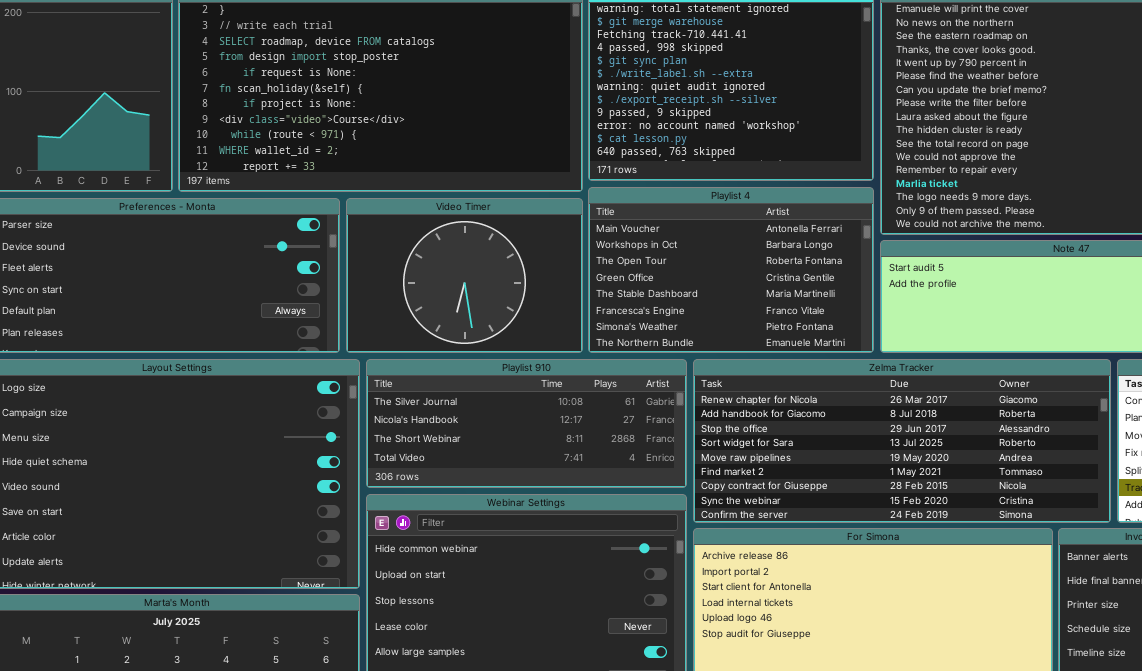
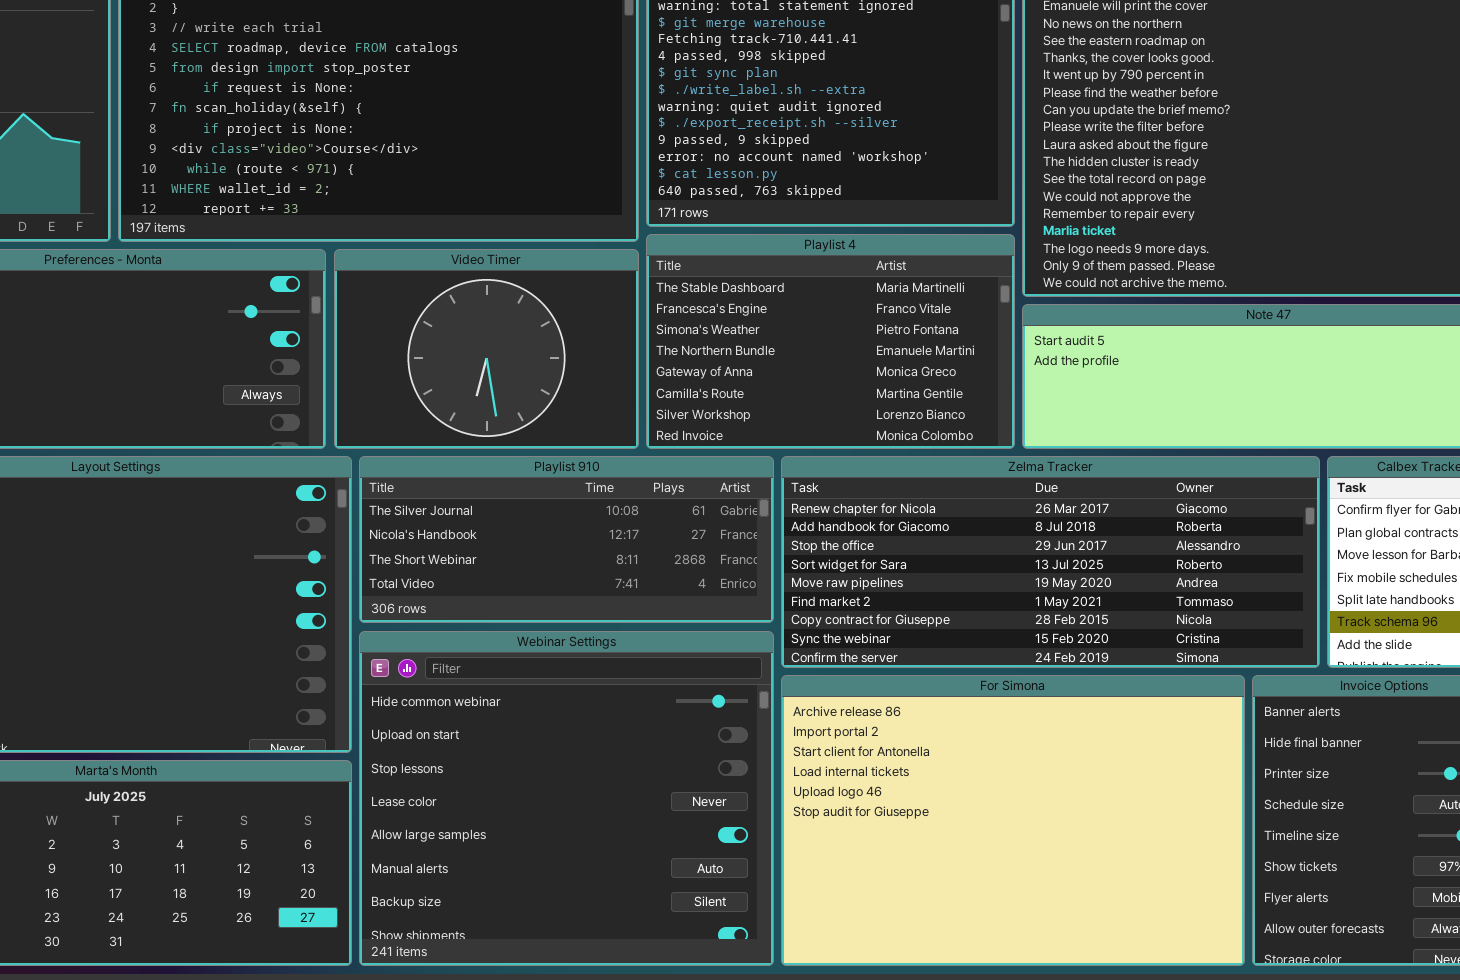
Playlist 4: [588,187,874,353] -> [646,234,1015,449], scrolled down 4 rows

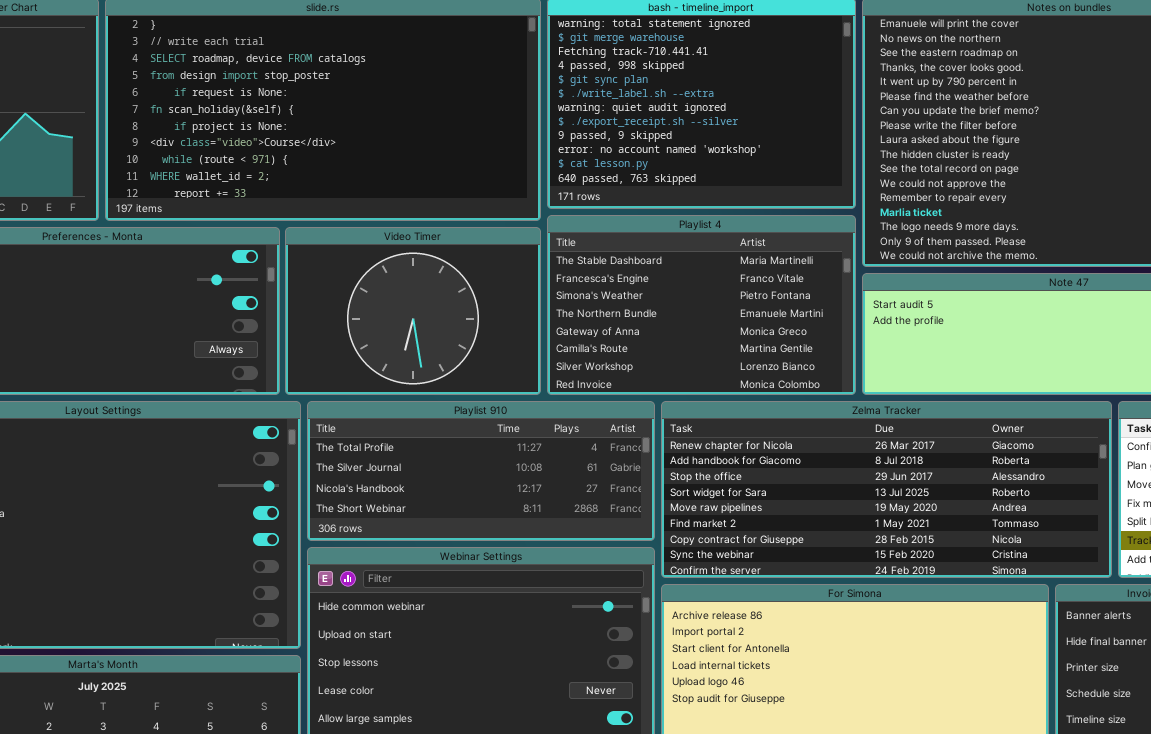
Playlist 910: [359,456,774,623] -> [307,401,655,541], scrolled up 1 row

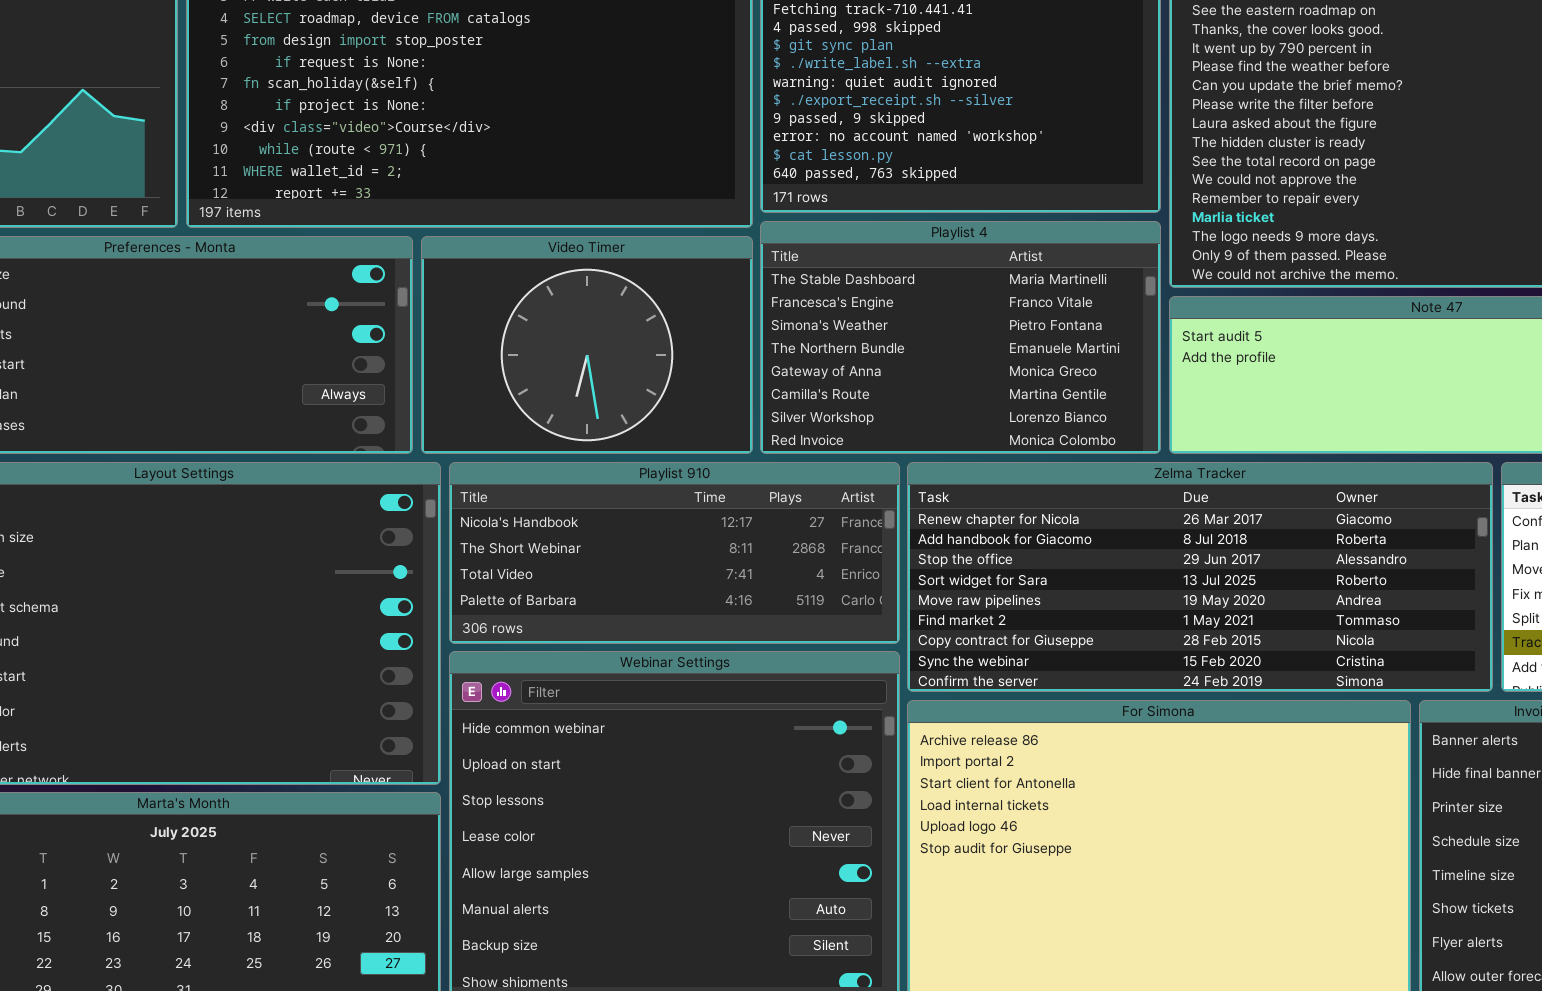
Playlist 910: [307,401,655,541] -> [449,462,900,644], scrolled down 2 rows

